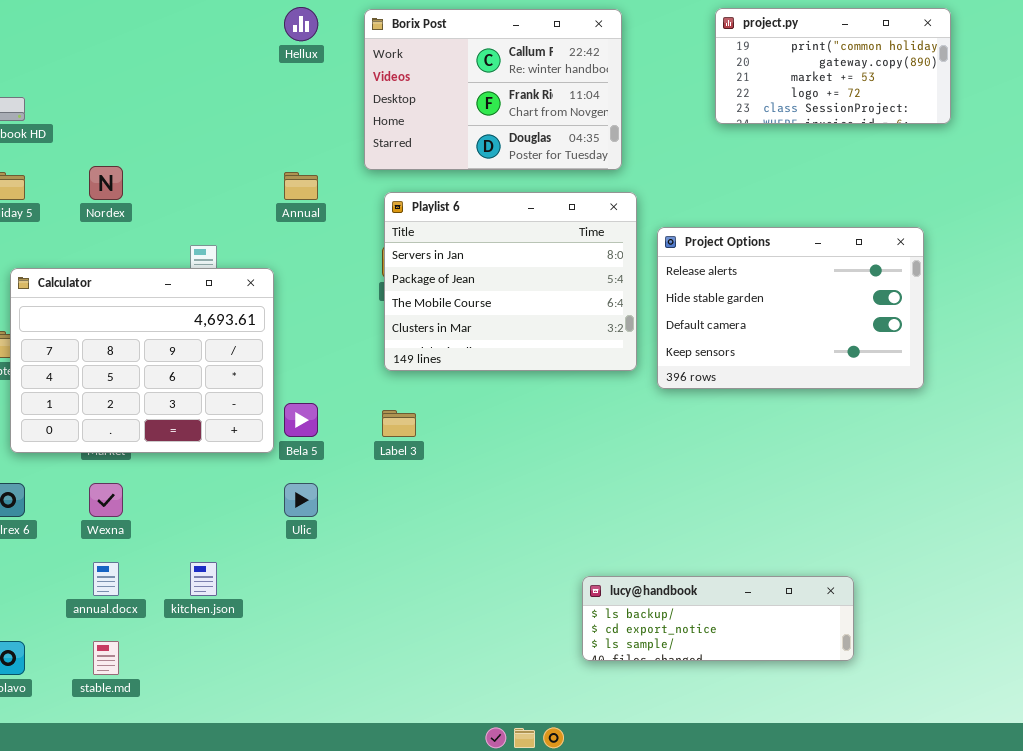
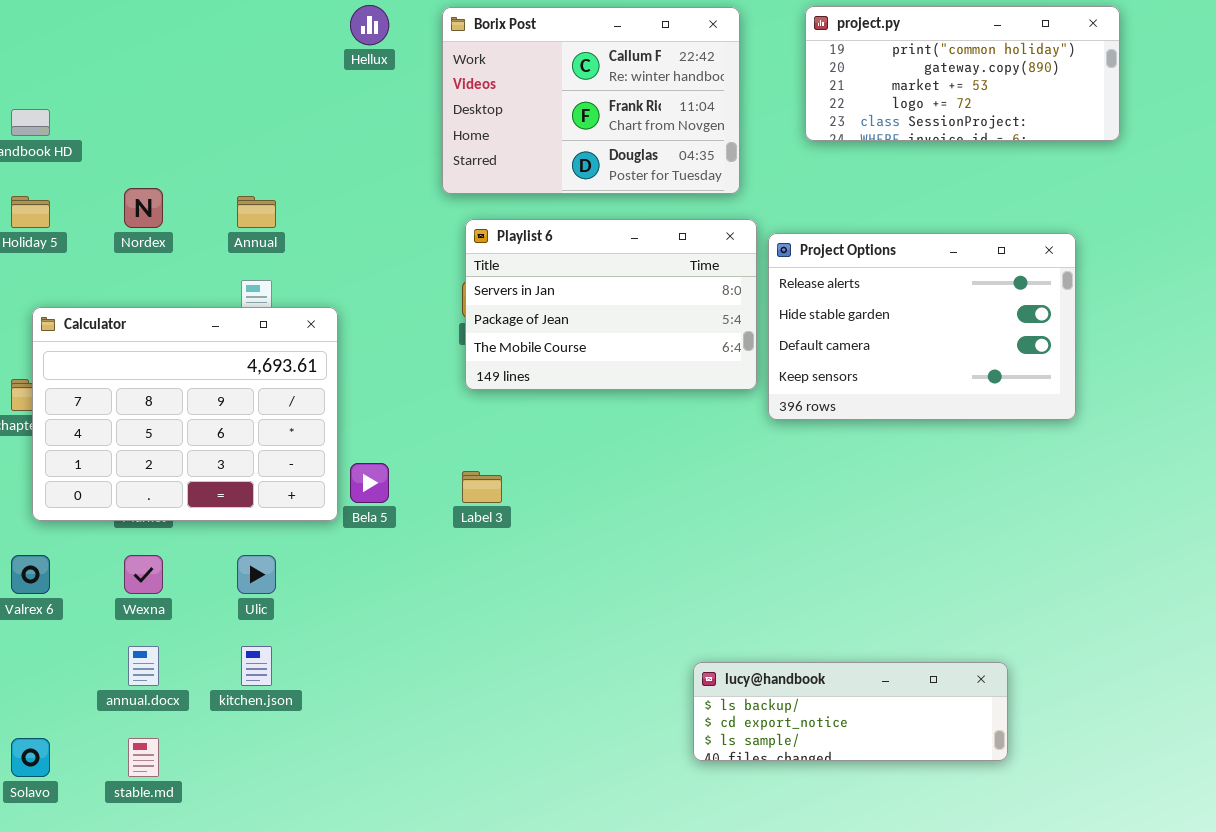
project.py: [715,8,951,124] -> [805,6,1120,141], resized
Annual: [284,172,318,200] -> [237,196,276,228], moved
Playlist 6: [384,192,637,371] -> [465,219,757,390], resized
Project Options: [657,227,924,389] -> [768,233,1076,420], moved
Ulic: [284,483,318,517] -> [237,555,276,594], moved

